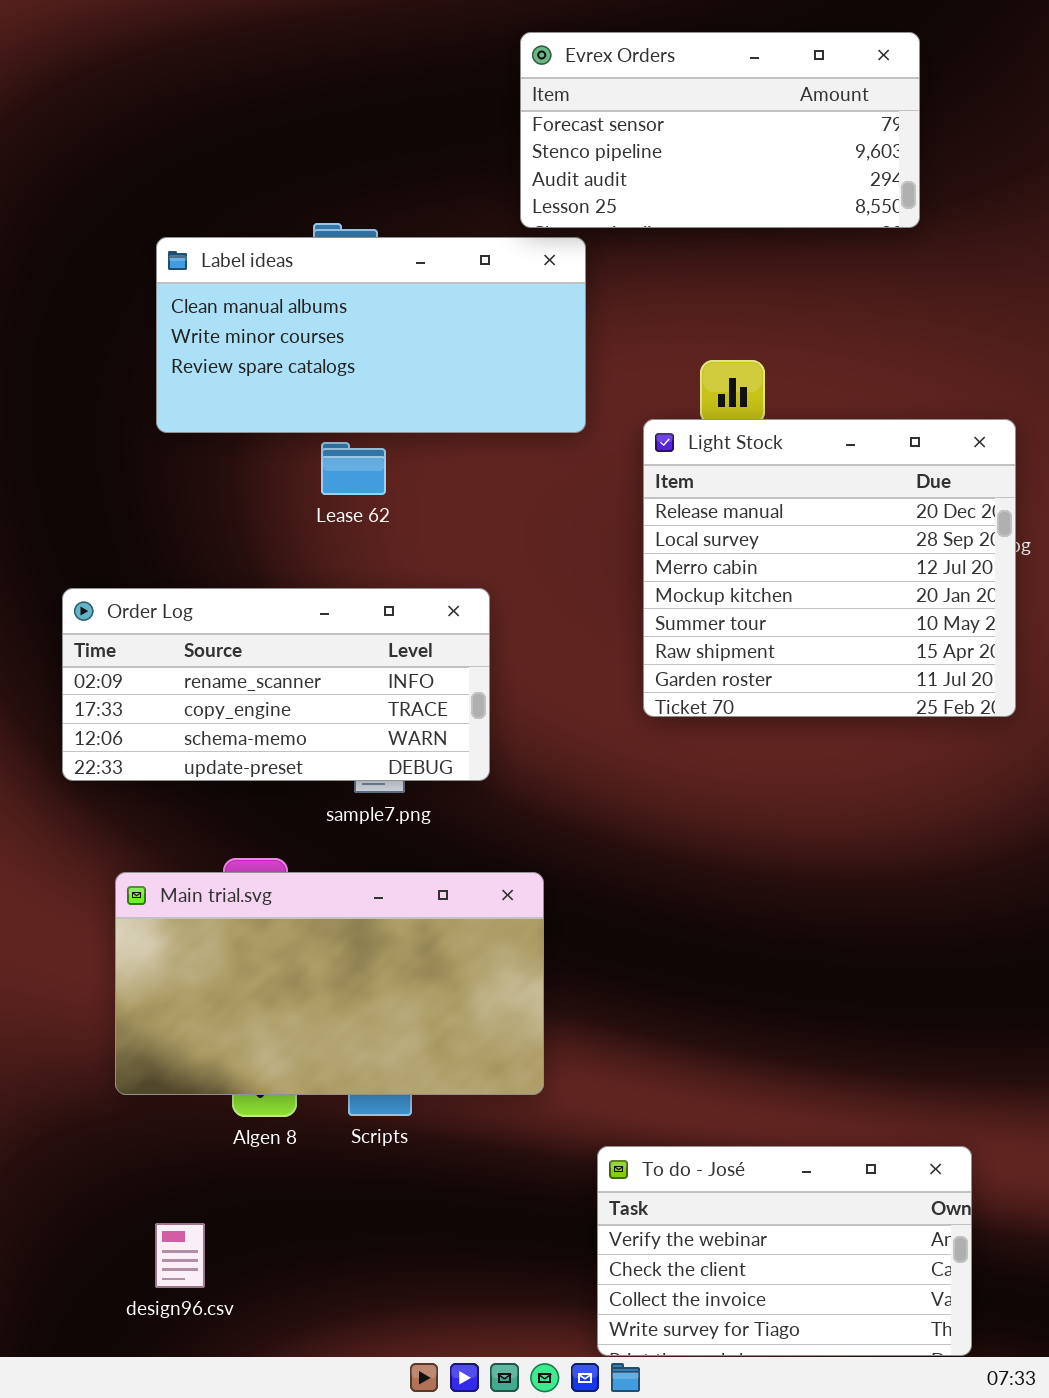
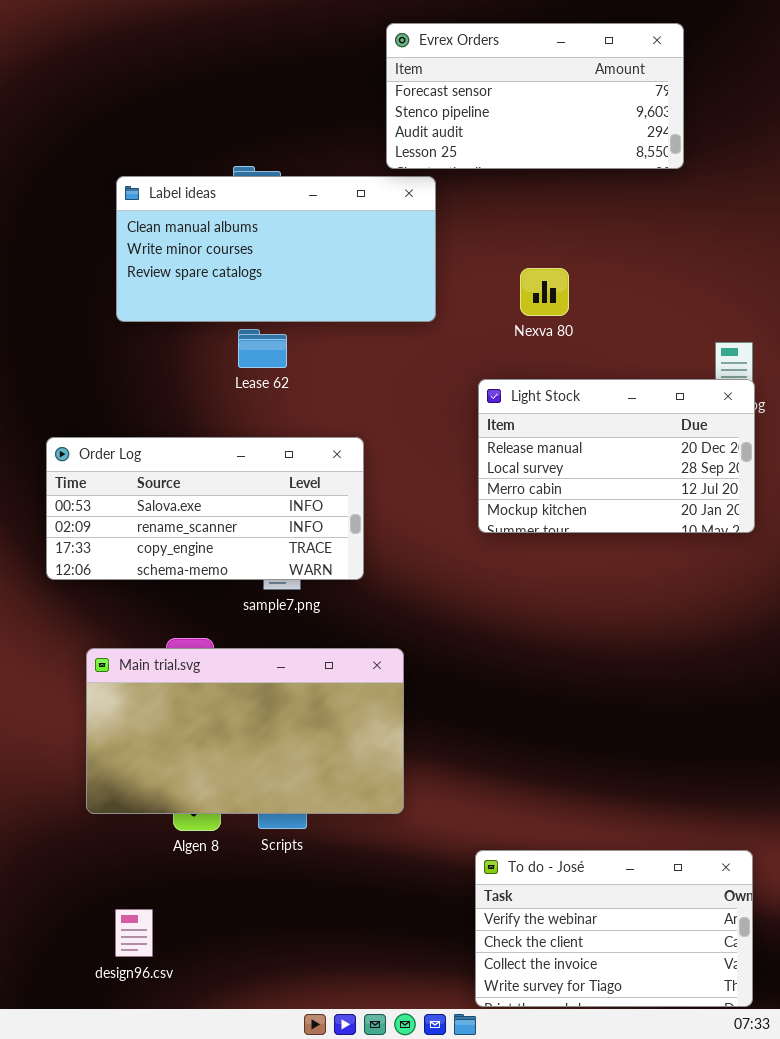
Light Stock: [643,419,1016,717] -> [478,379,755,533], resized
Order Log: [62,588,490,781] -> [46,437,364,580], scrolled up 1 row
To do - José: [597,1146,972,1356] -> [475,850,753,1007], moved

